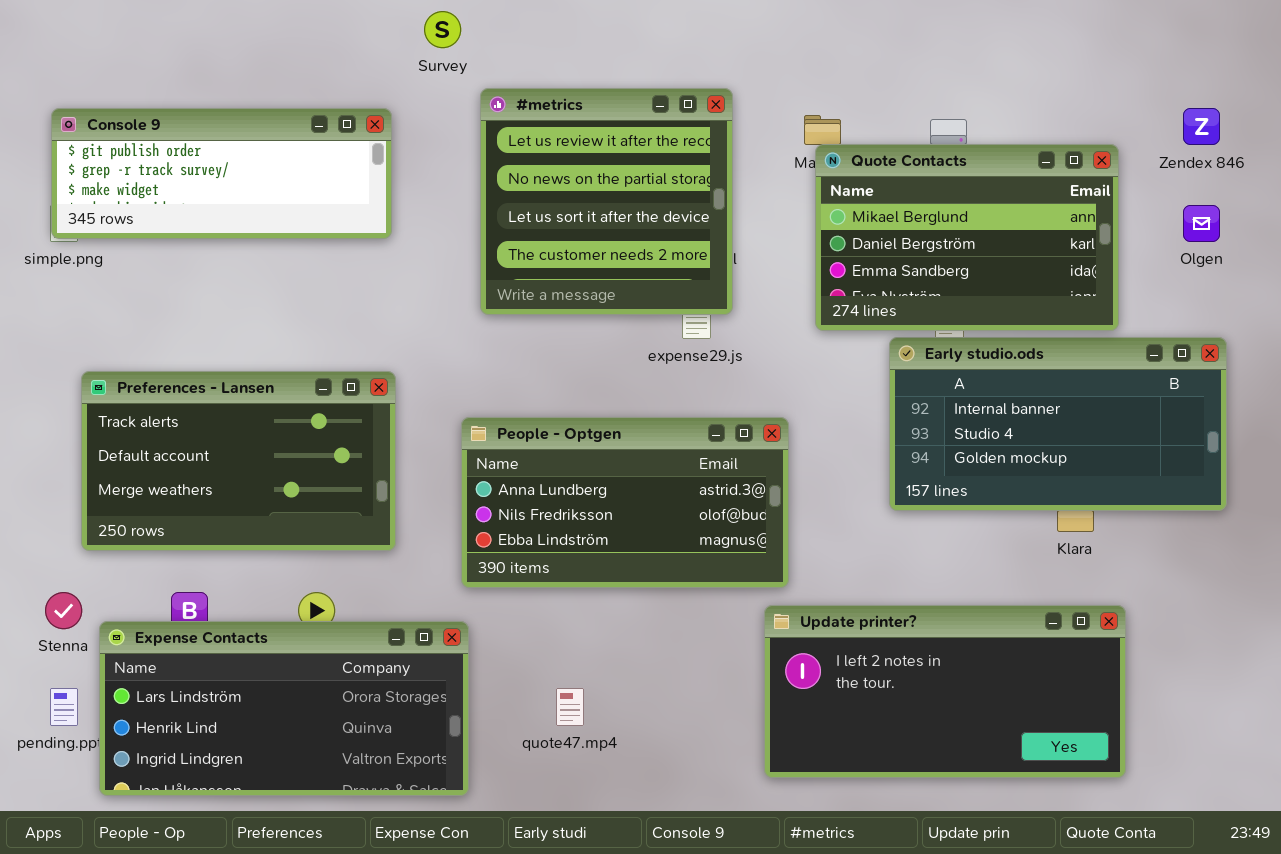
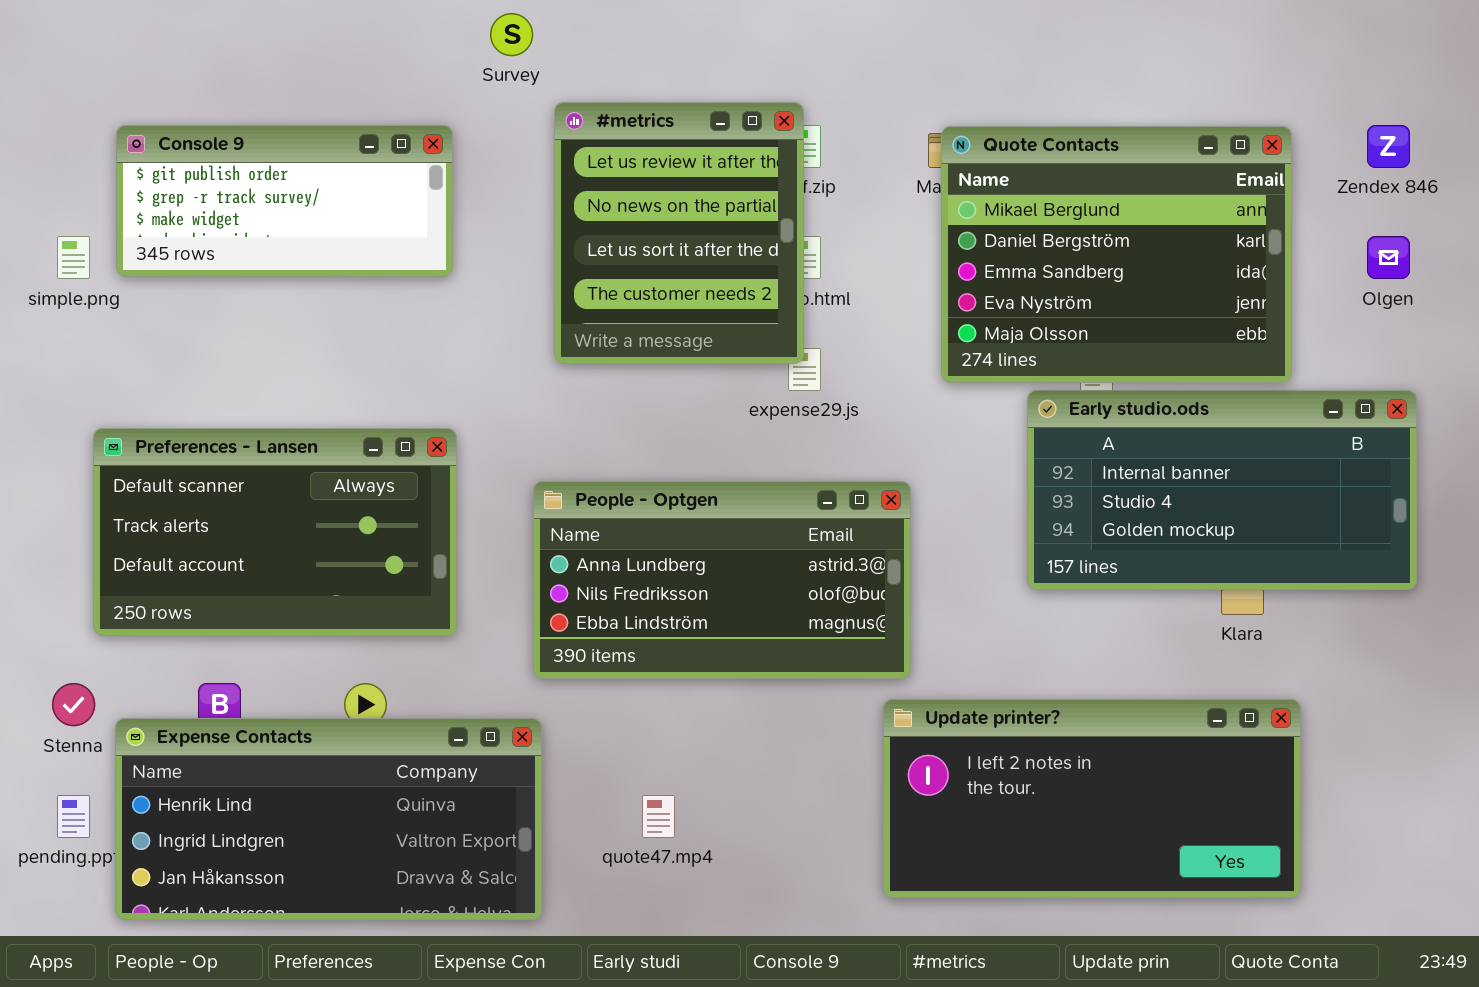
#metrics: [480,88,733,315] -> [554,102,804,364], resized
Console 9: [51,108,392,239] -> [116,125,453,277], resized
Quote Contacts: [815,144,1119,331] -> [941,126,1292,383], resized
Preferences - Lansen: [81,371,396,551] -> [93,428,457,636], scrolled up 1 row
Expense Contacts: [99,621,469,796] -> [115,718,542,920], scrolled down 1 row

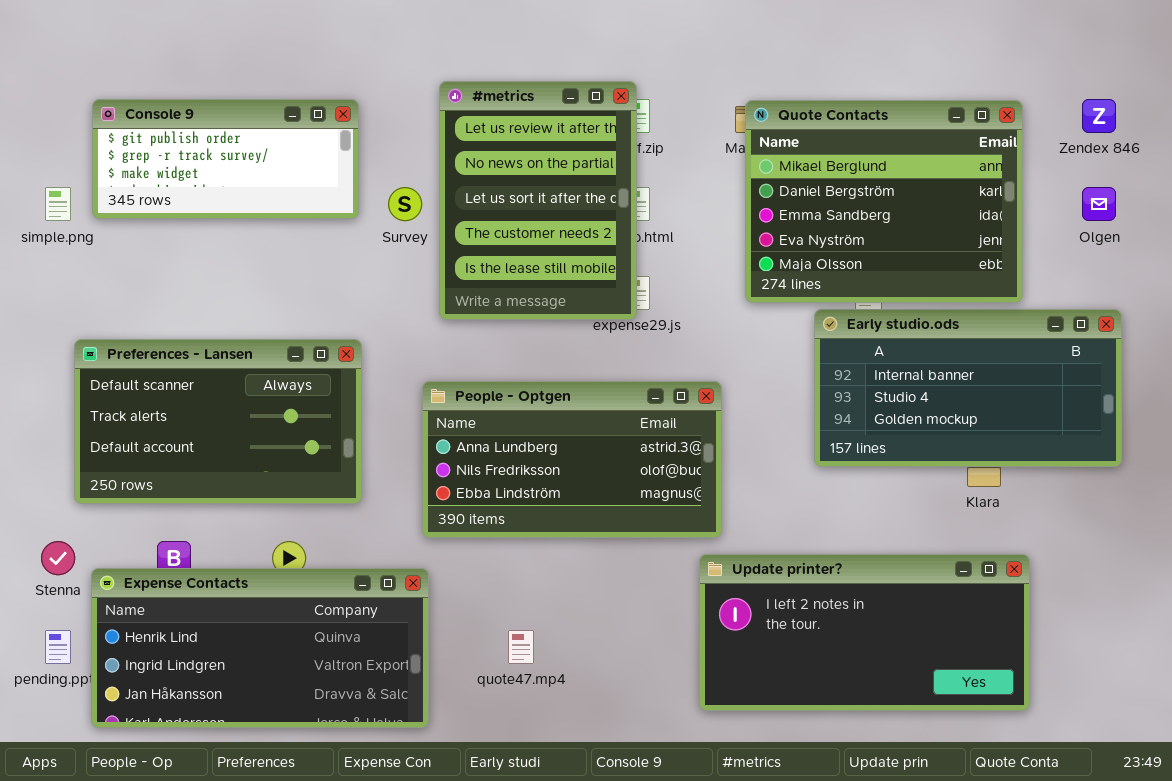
Survey: [490,13,533,56] -> [388,187,422,221], moved
#metrics: [554,102,804,364] -> [439,81,637,320], resized

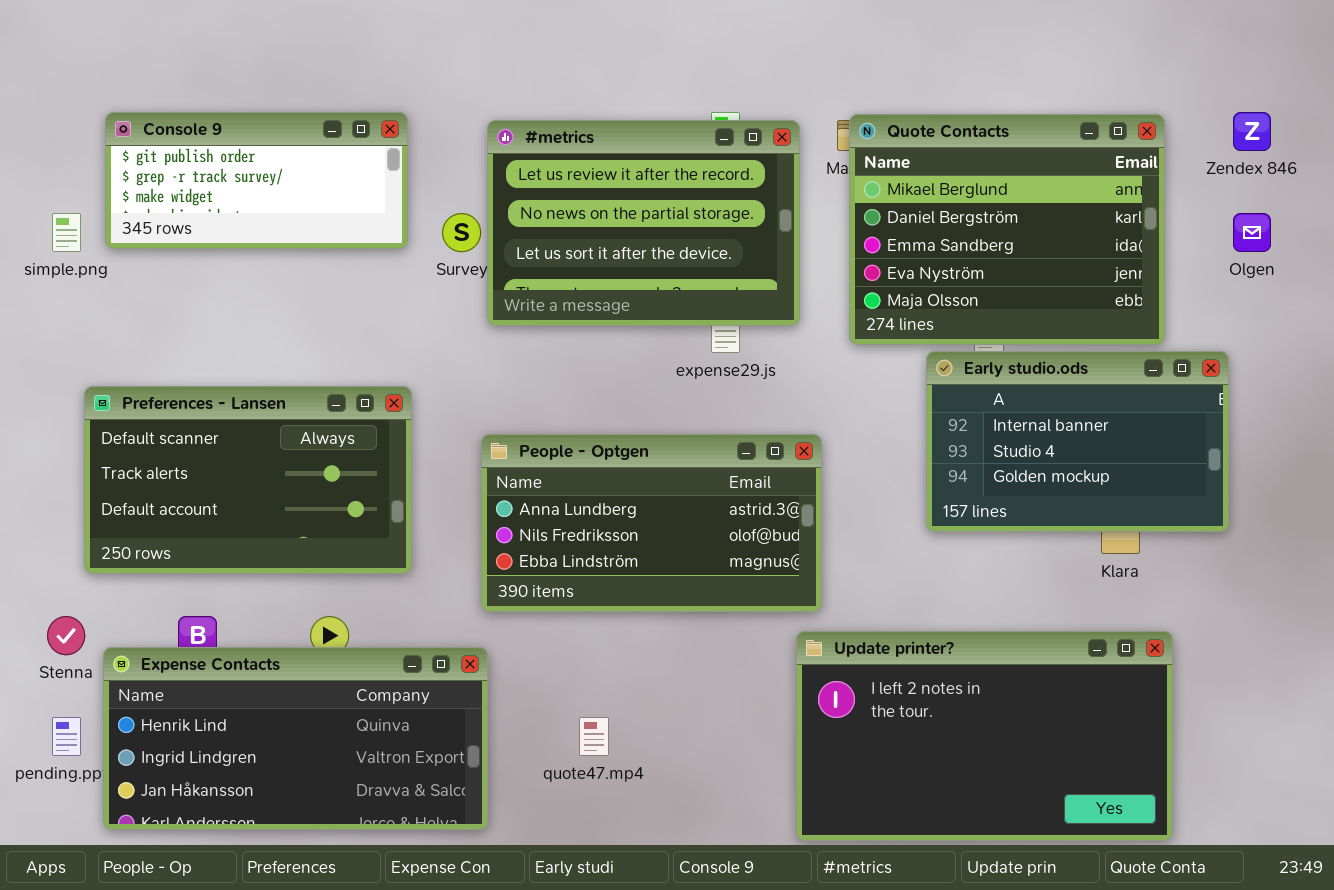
#metrics: [439,81,637,320] -> [487,120,800,326], moved, resized
Early studio.ods: [814,309,1122,467] -> [926,351,1229,532], resized
Update printer?: [699,554,1030,711] -> [796,631,1173,841], resized

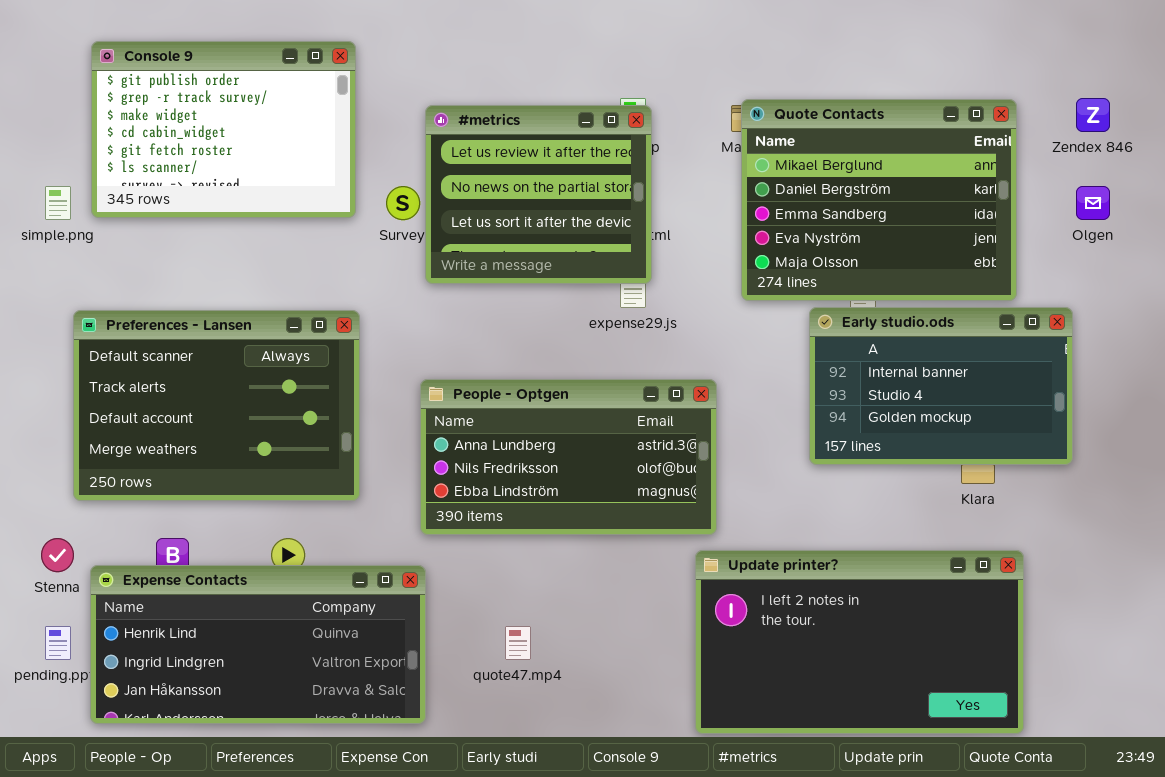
Console 9: [105,112,408,249] -> [91,41,356,218], resized
#metrics: [487,120,800,326] -> [425,105,652,284], resized
Preferences - Lansen: [84,386,412,574] -> [73,310,360,501], resized

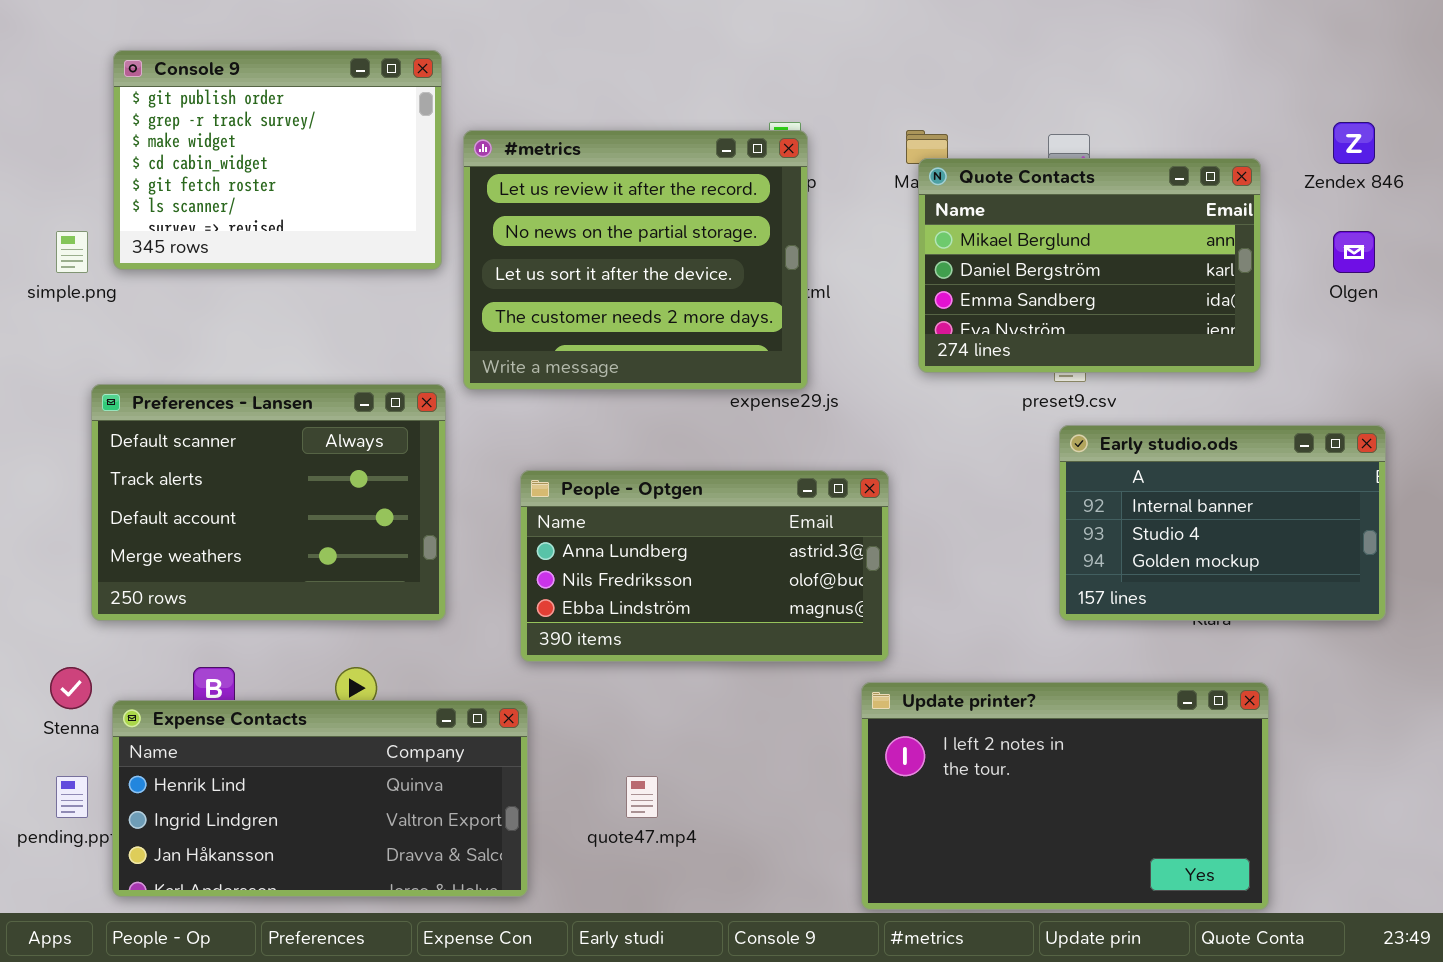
Quote Contacts: [741,99,1017,301] -> [918,158,1261,373], resized
#metrics: [425,105,652,284] -> [463,130,808,390], resized
Early studio.ods: [809,307,1073,465] -> [1059,425,1386,621], moved

